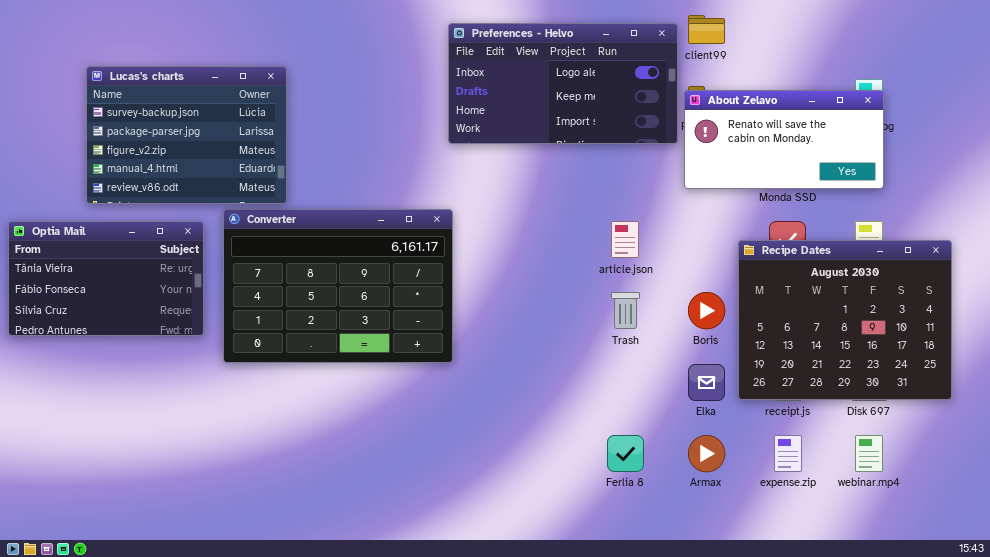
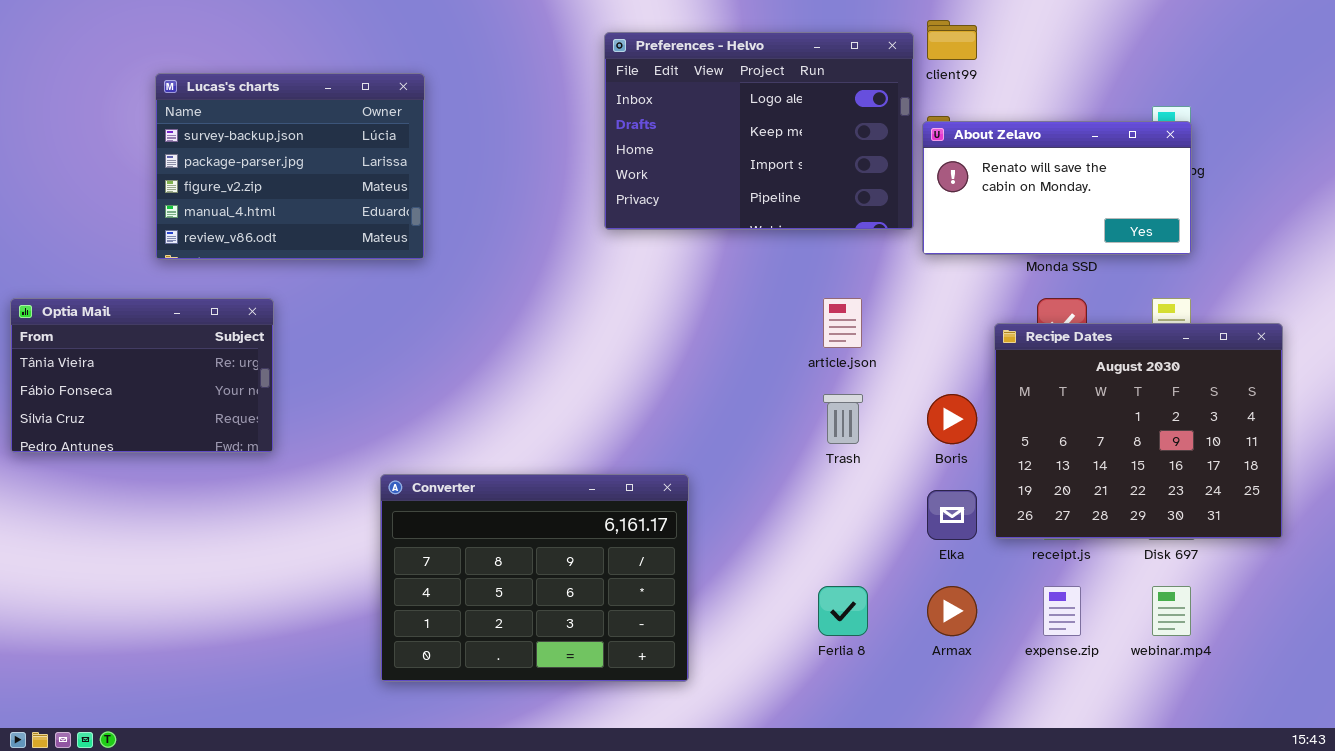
Preferences - Helvo: [448,23,678,144] -> [604,32,914,230], resized
Lucas's charts: [86,66,287,204] -> [155,73,425,260], moved
Converter: [223,209,453,363] -> [380,474,689,682], moved

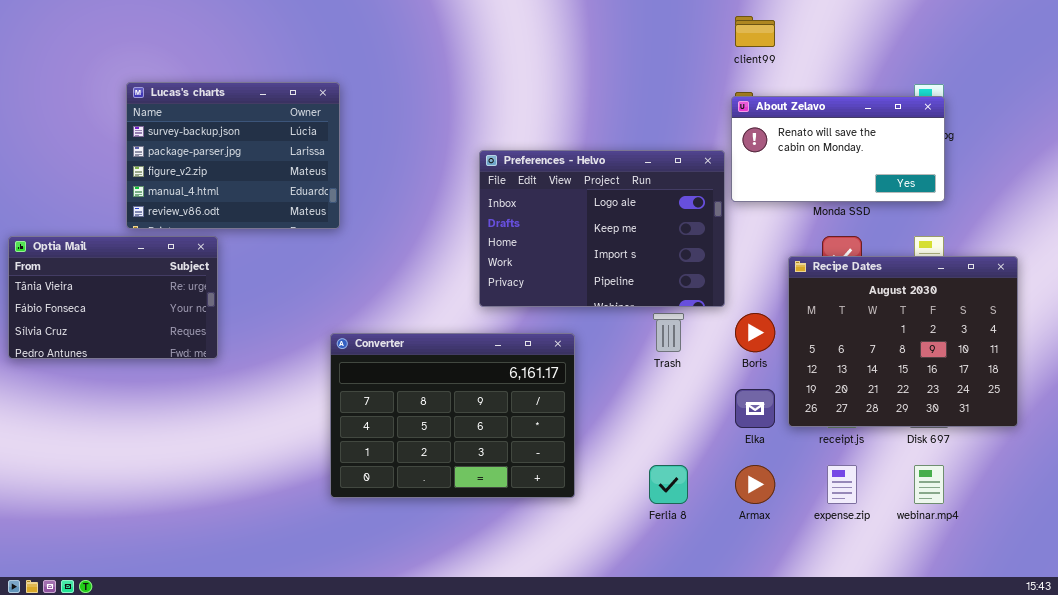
Preferences - Helvo: [604,32,914,230] -> [479,150,725,307], moved
Lucas's charts: [155,73,425,260] -> [126,82,340,229], moved
Converter: [380,474,689,682] -> [330,333,575,498], moved

